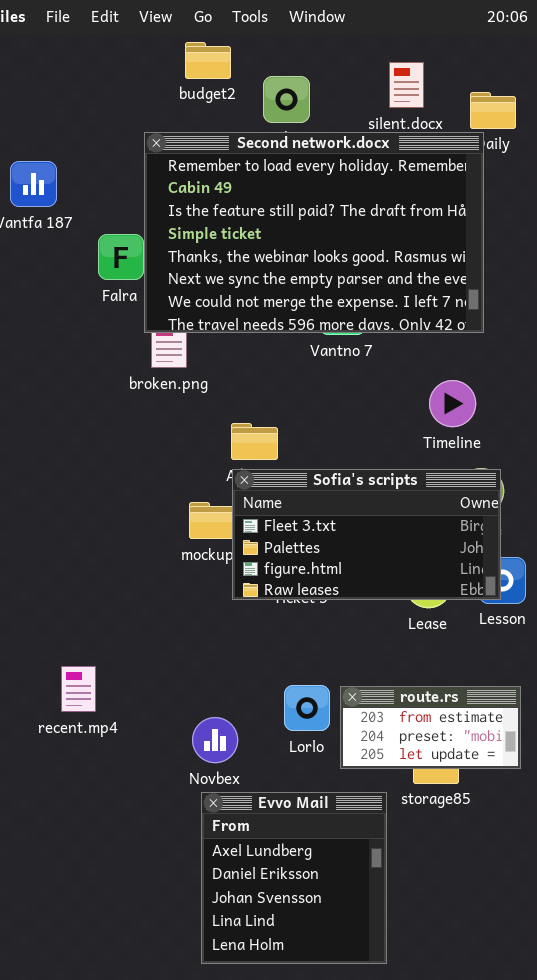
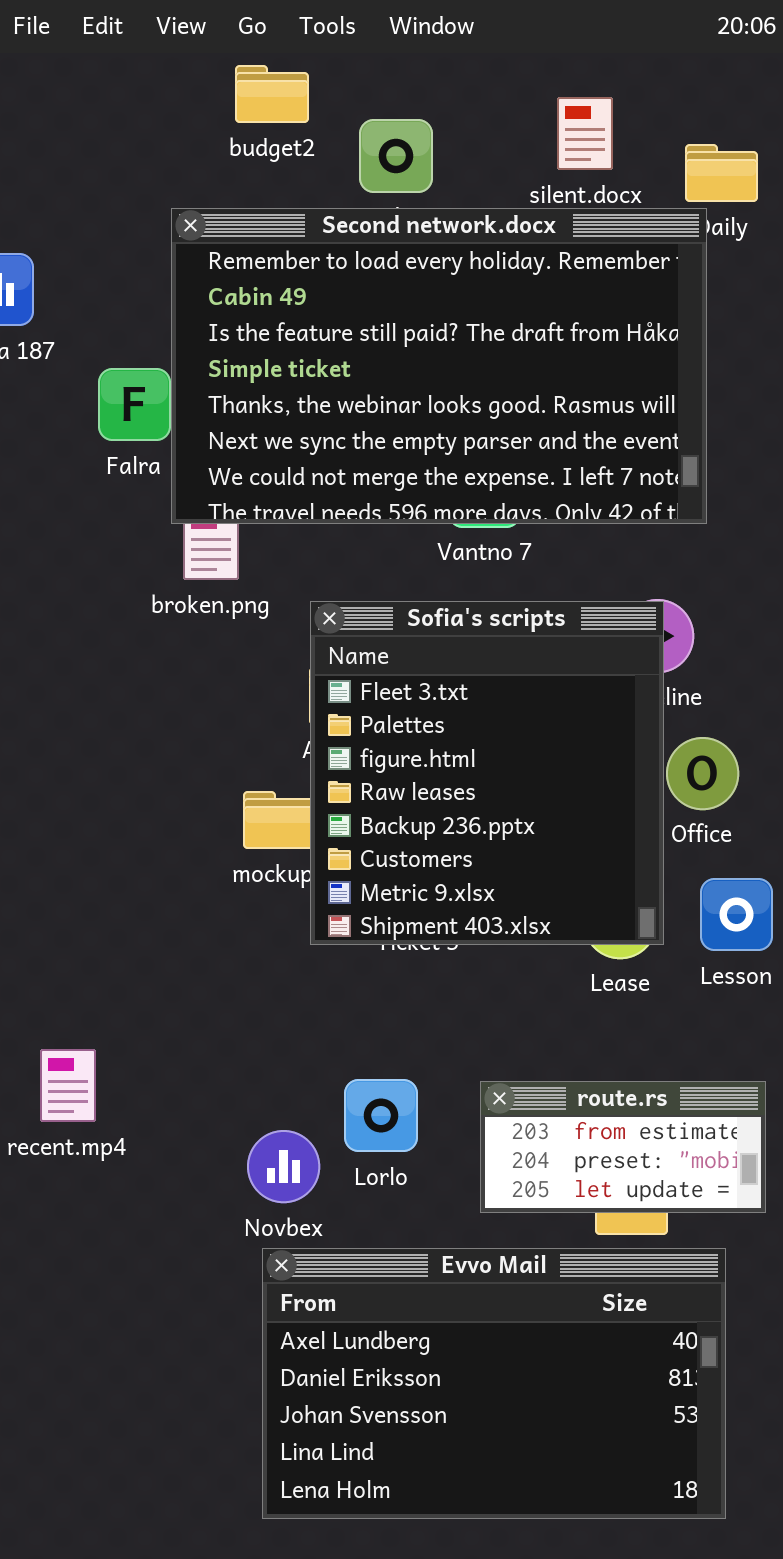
Sofia's scripts: [232,469,501,600] -> [310,601,664,945], resized
Lorlo: [284,685,330,731] -> [344,1079,418,1152], moved
Evvo Mail: [201,792,387,964] -> [262,1248,726,1519], resized

